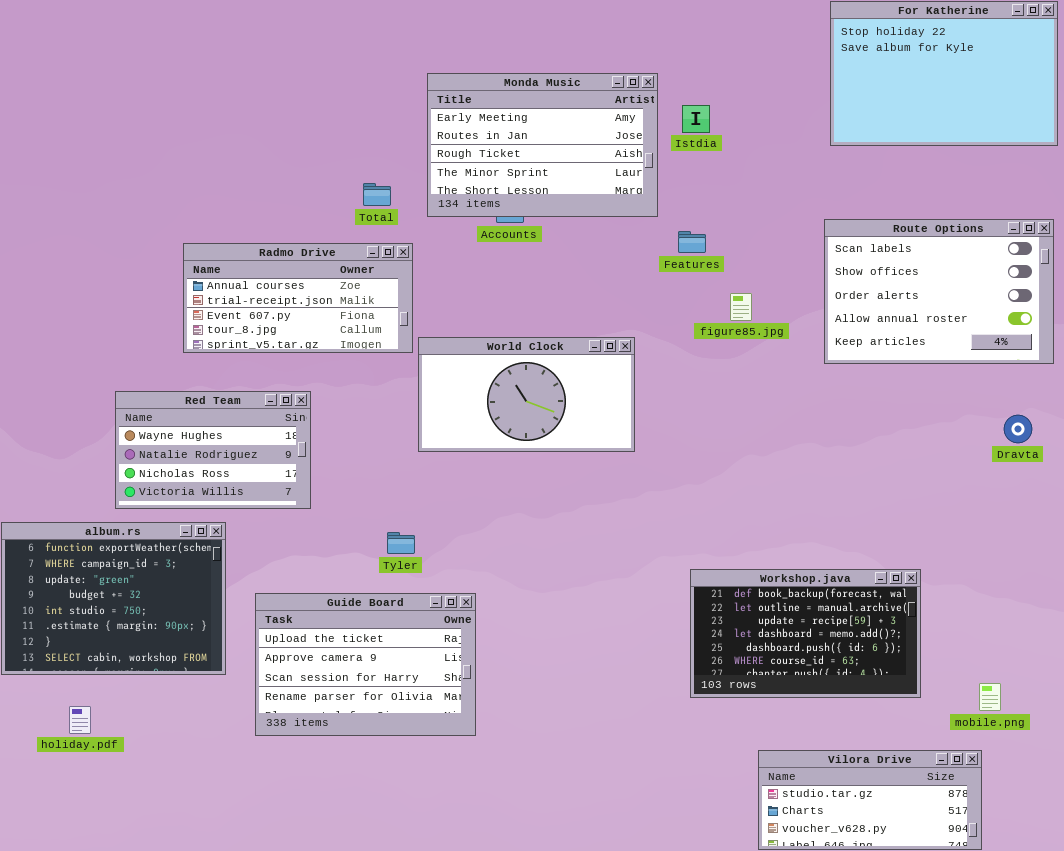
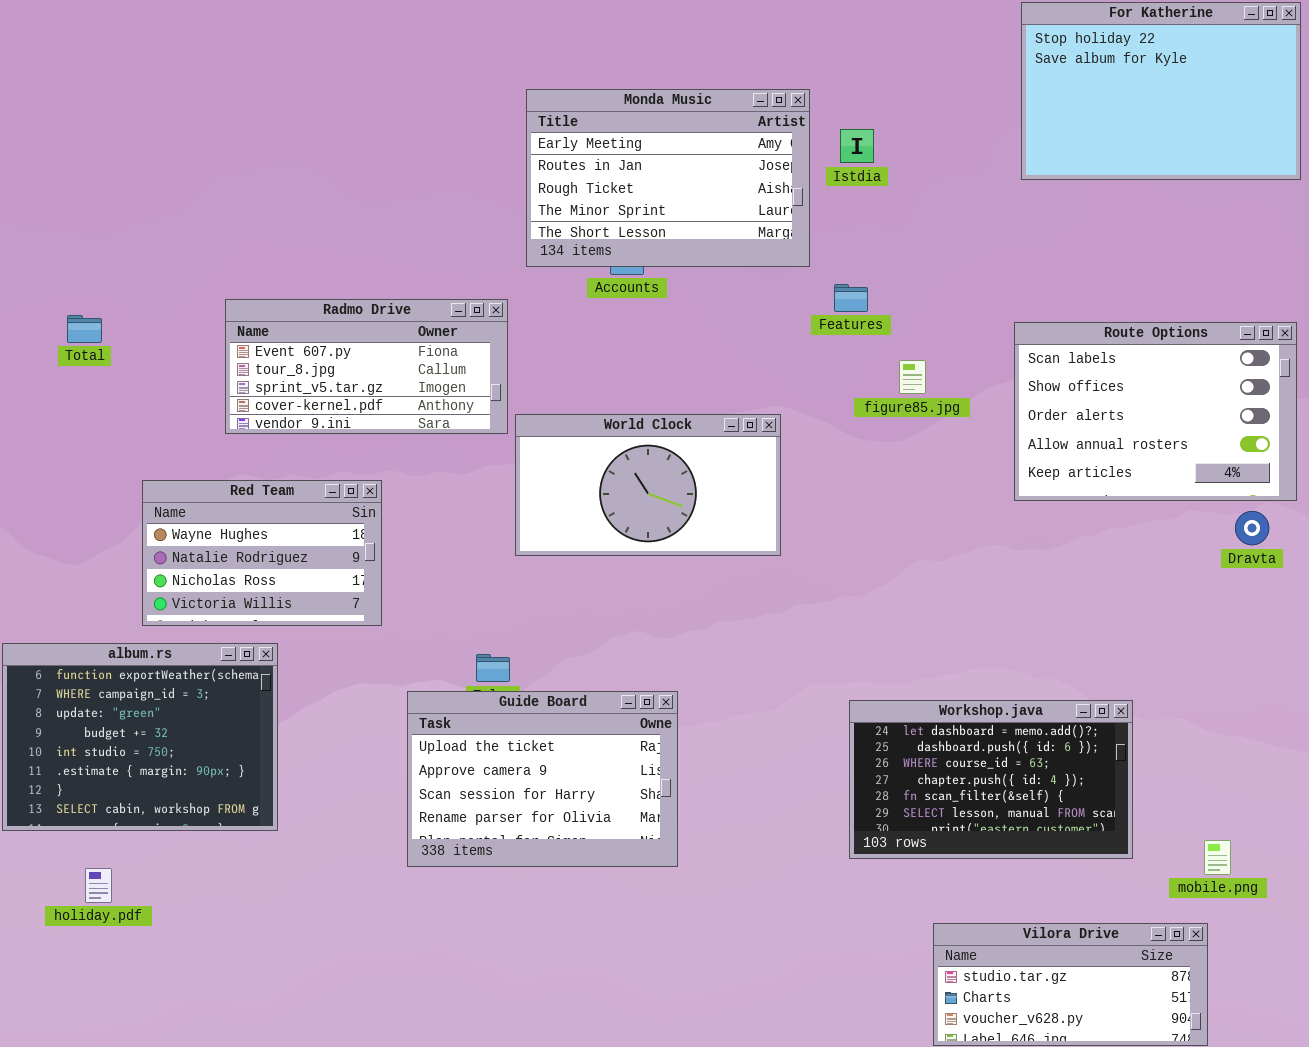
Total: [363,183,391,206] -> [67,315,102,343], moved
Route Options: [824,219,1054,364] -> [1014,322,1297,501], moved
Radmo Drive: [183,243,413,353] -> [225,299,508,434], scrolled down 2 rows
Workshop.java: [690,569,921,698] -> [849,700,1133,859], scrolled down 3 rows
Guide Board: [255,593,476,736] -> [407,691,678,867], moved

